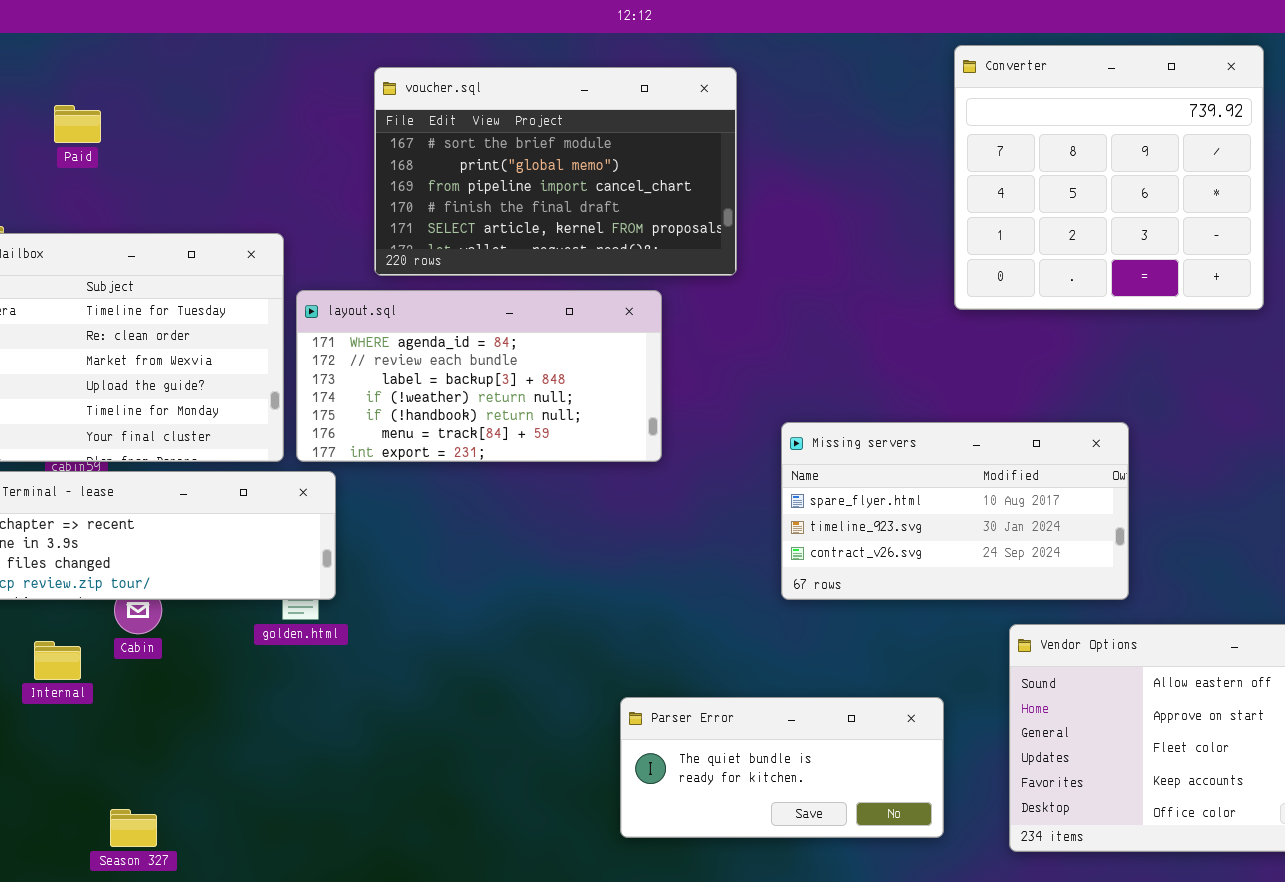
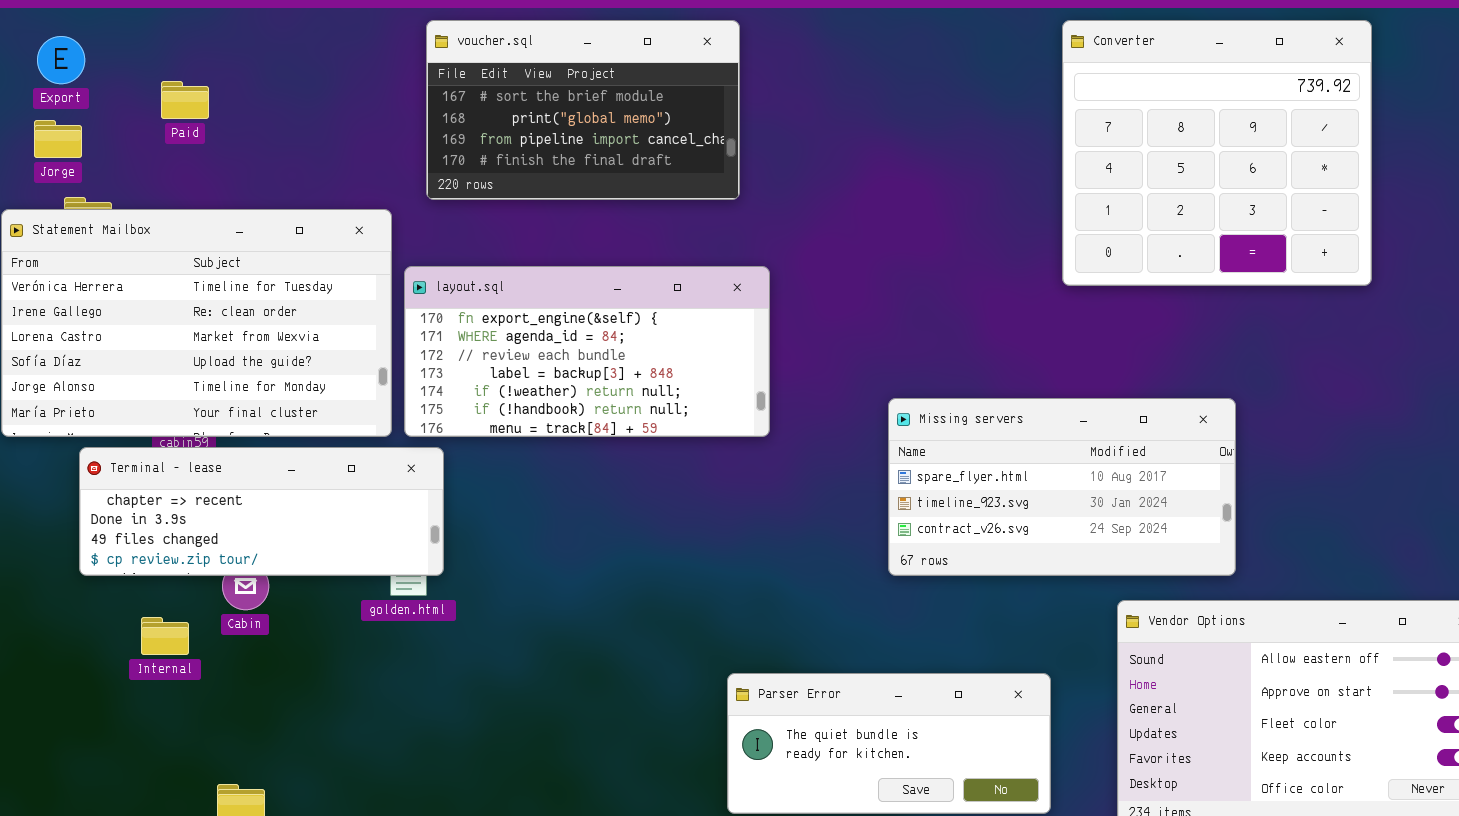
voucher.sql: [374,67,737,276] -> [426,20,740,200], moved, resized
layout.sql: [296,290,662,462] -> [404,266,770,437], scrolled up 1 row

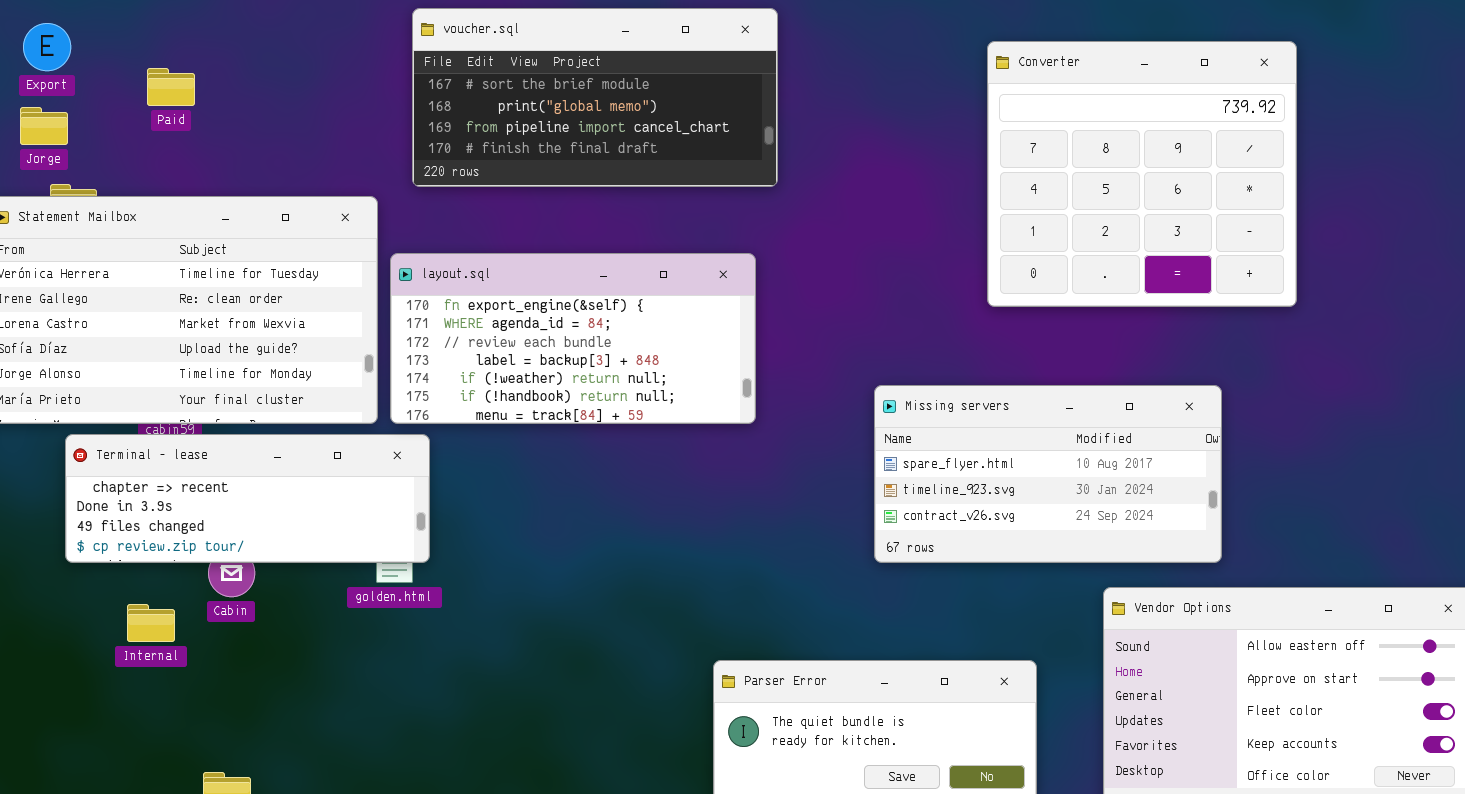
voucher.sql: [426,20,740,200] -> [412,8,778,187], resized
Converter: [1062,20,1372,286] -> [987,41,1297,307], moved

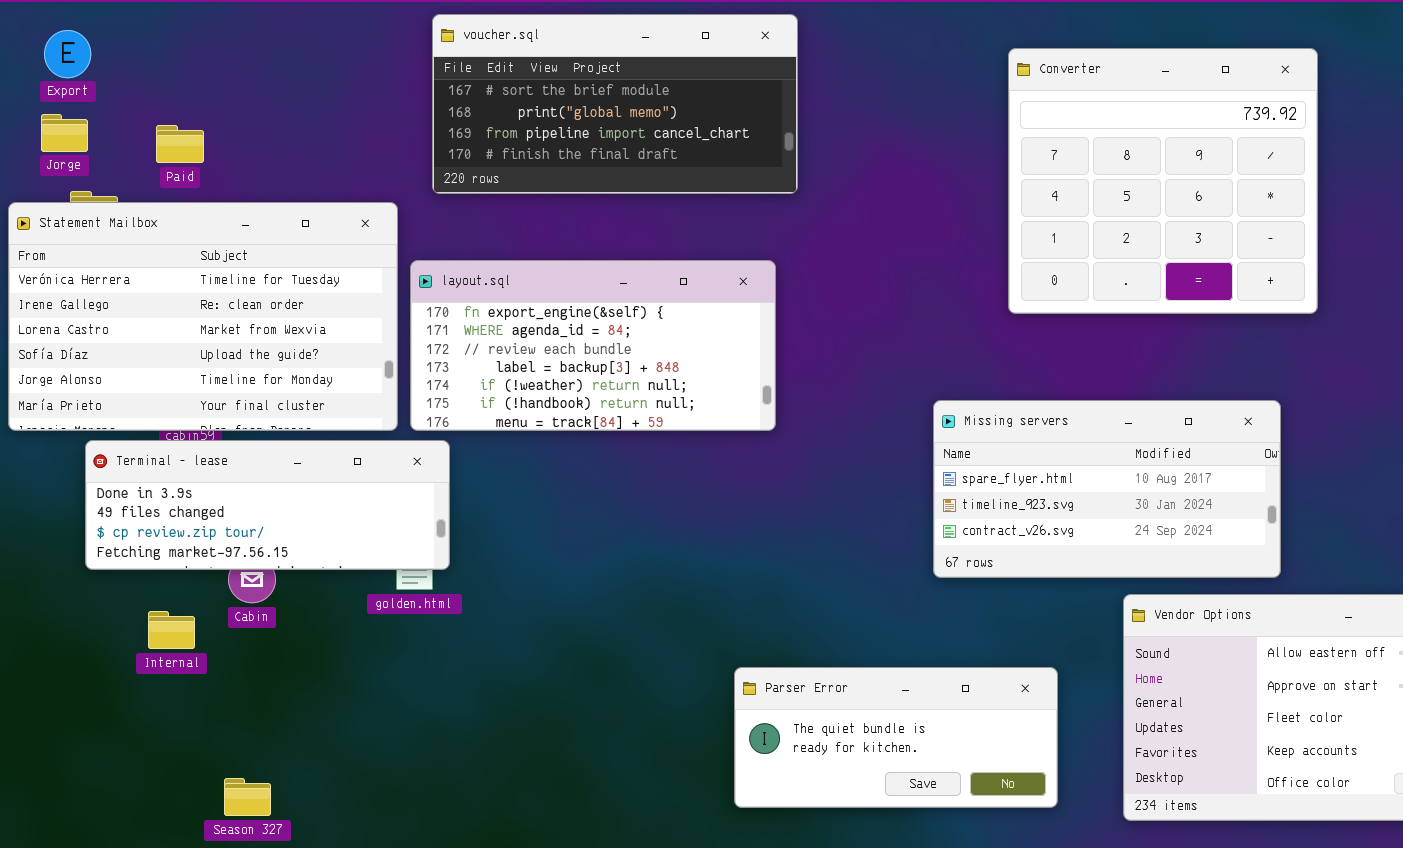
Paid: [147,68,195,106] -> [156,125,204,163], moved
Missing servers: [874,385,1222,563] -> [933,400,1281,578], moved
Terminal - lease: [65,434,430,563] -> [85,440,450,570], scrolled down 1 row

